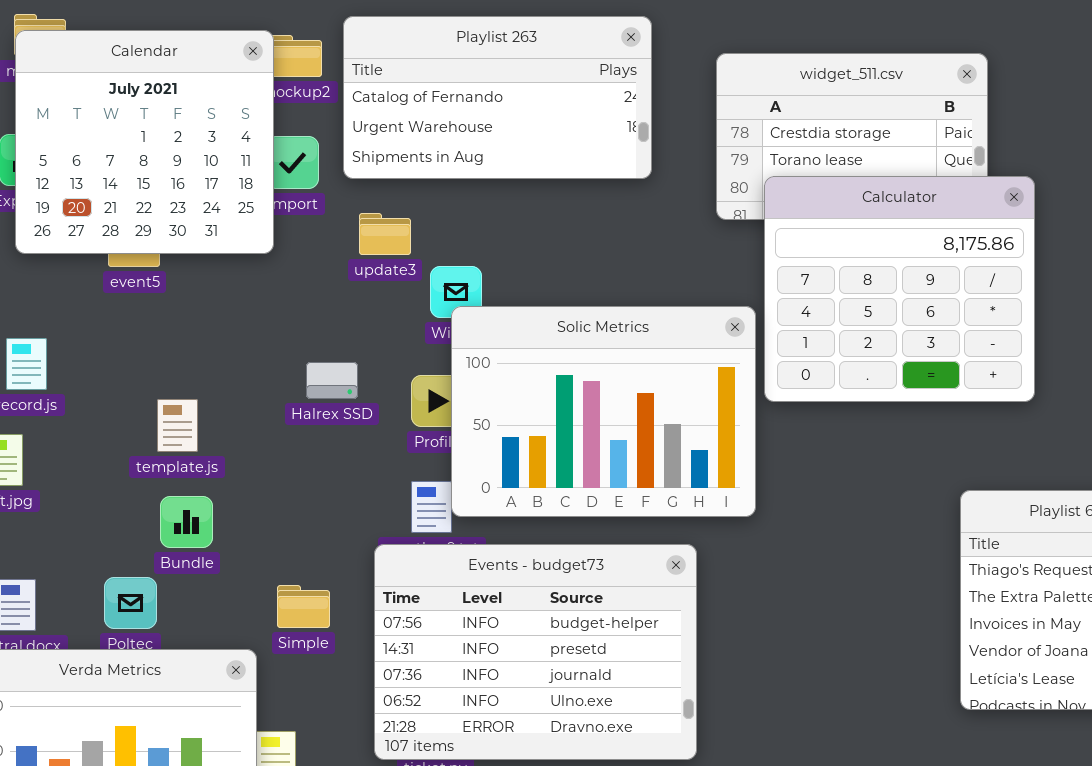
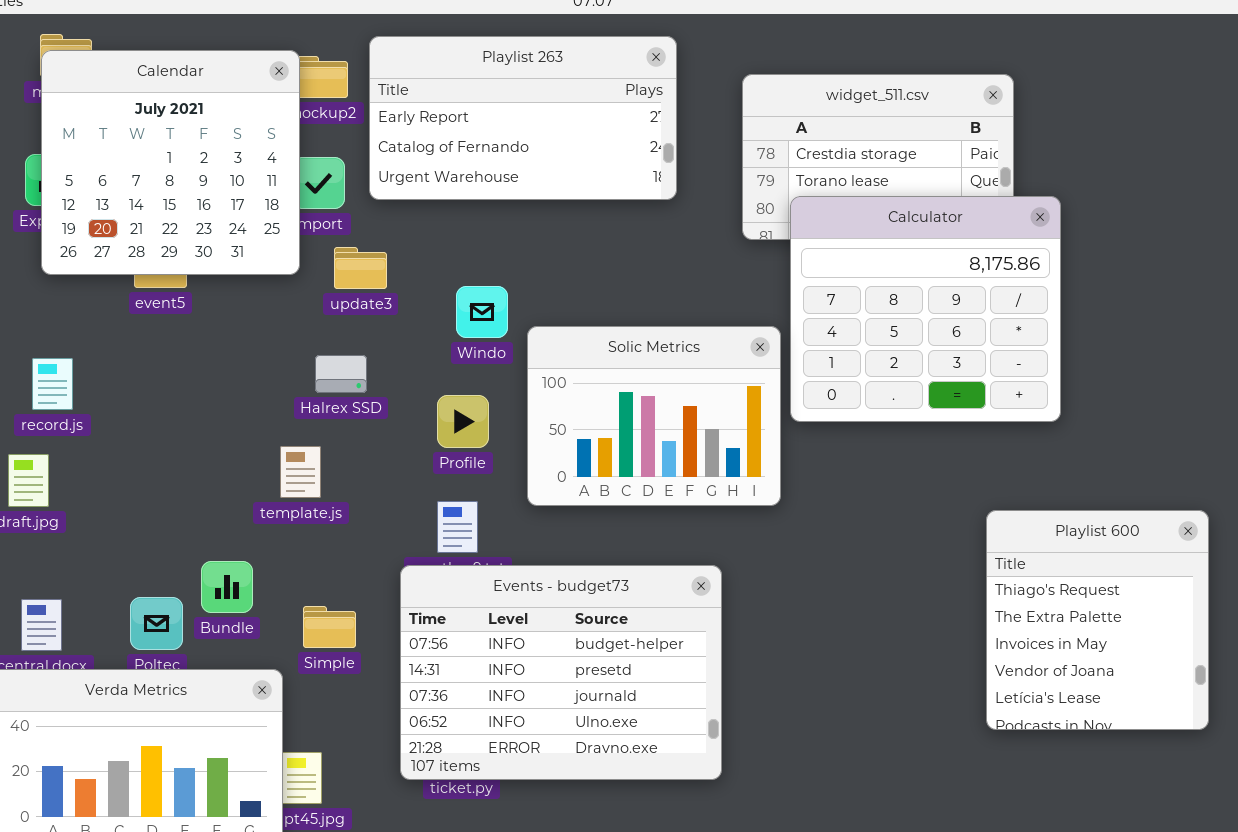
Playlist 263: [343,16,652,179] -> [369,36,677,200], scrolled up 1 row
update3: [359,213,411,255] -> [334,247,387,289], moved
Solic Metrics: [451,306,756,517] -> [527,326,781,506], resized
Halrex SSD: [306,362,358,399] -> [315,355,367,393], moved
template.js: [157,399,198,452] -> [280,446,321,498], moved
Bundle: [160,496,213,548] -> [201,561,253,613], moved

